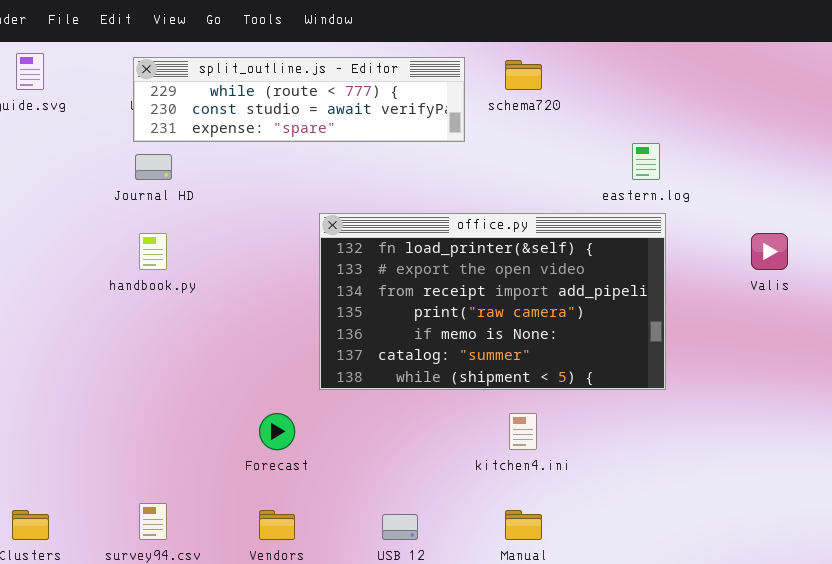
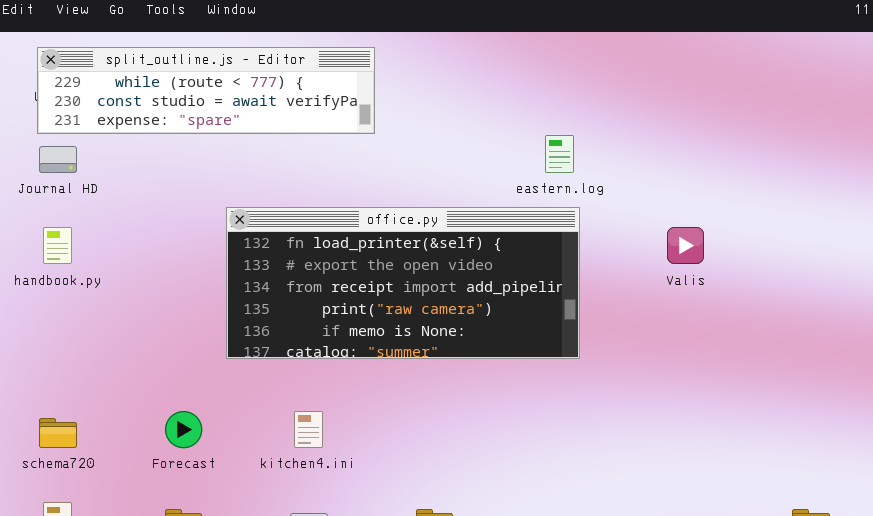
schema720: [505,60,542,90] -> [39,418,77,448], moved
office.py: [319,213,666,390] -> [226,207,580,359], resized
kitchen4.ini: [509,413,537,450] -> [294,411,323,448], moved

